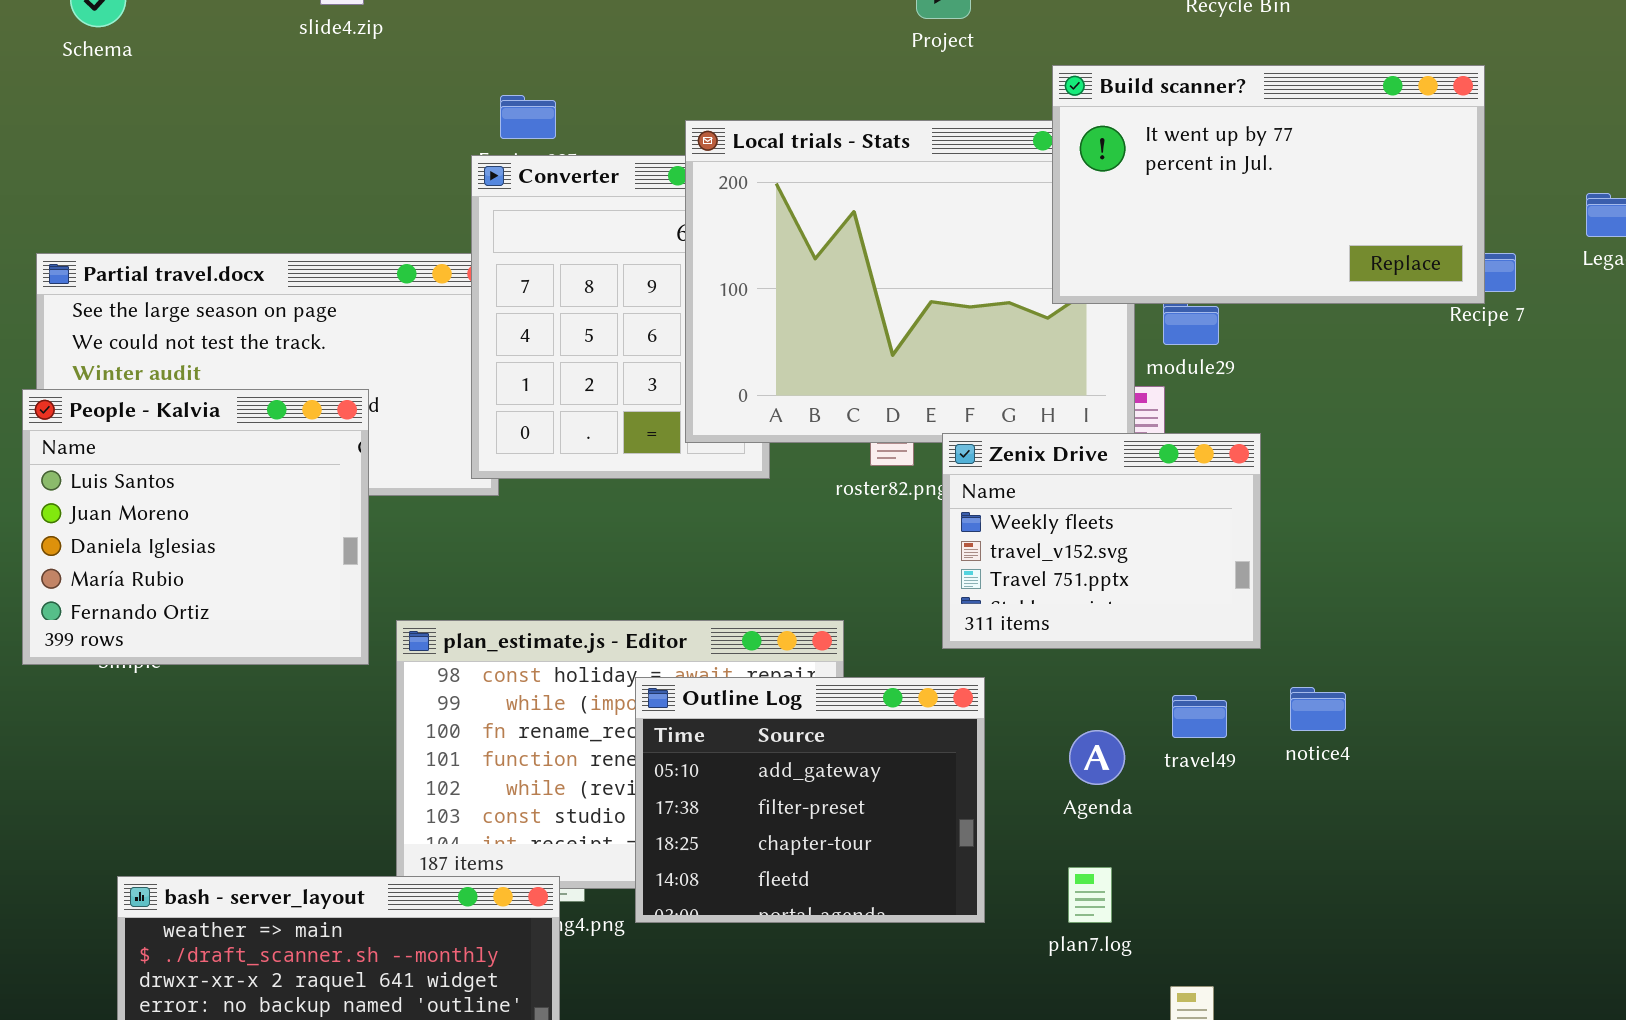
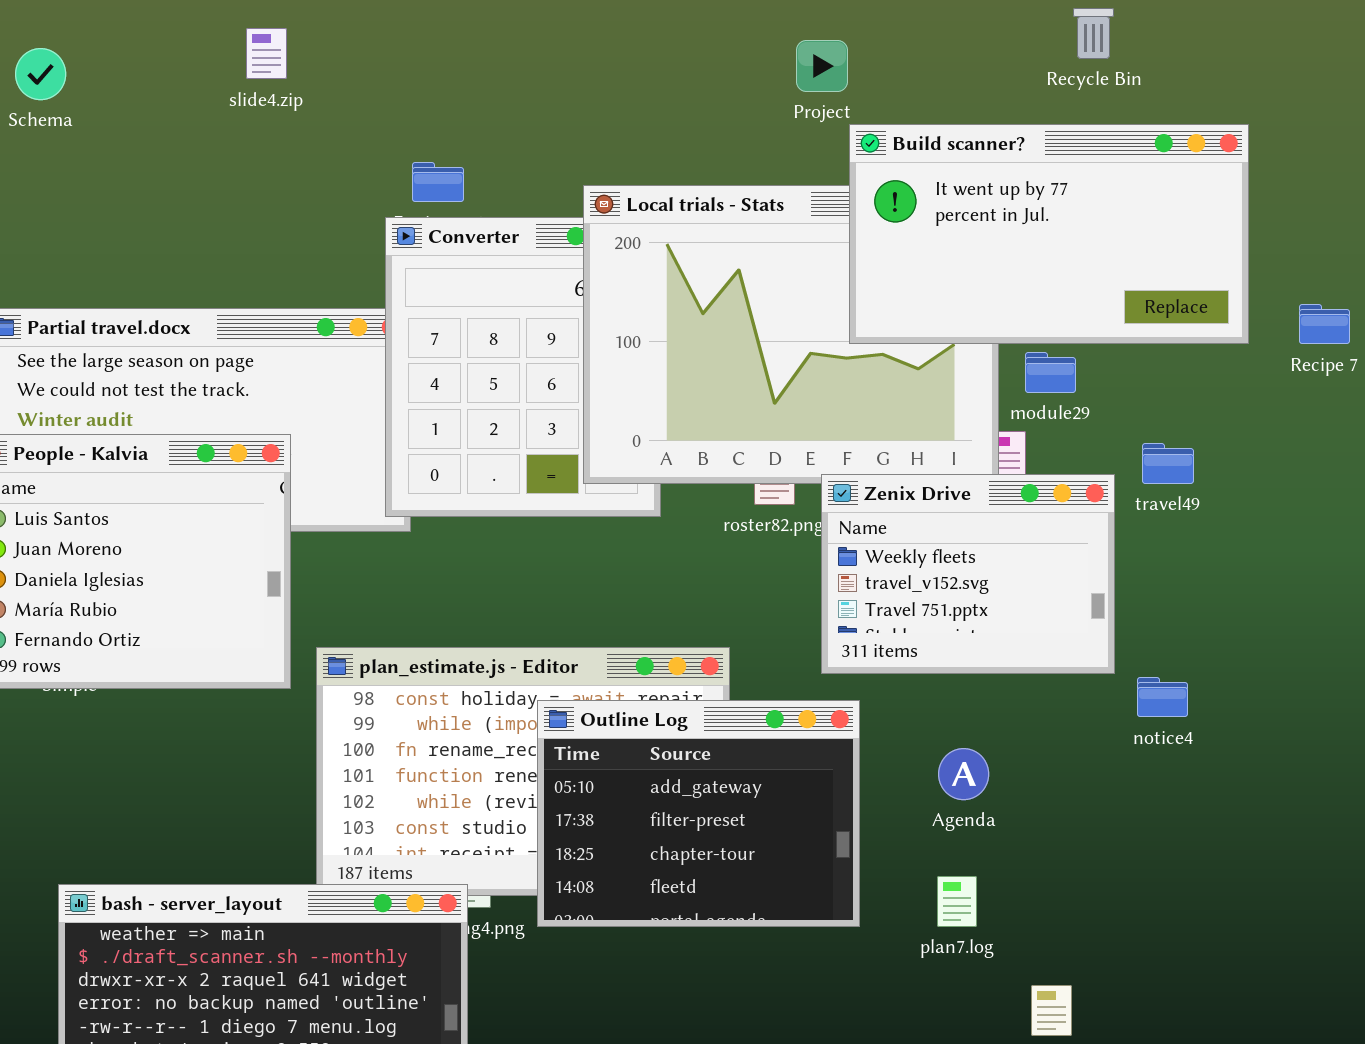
Build scanner?: [1052,65,1485,304] -> [849,124,1249,344], moved
notice4: [1290,687,1346,731] -> [1137,677,1188,717], moved
travel49: [1172,695,1227,738] -> [1142,443,1194,484], moved

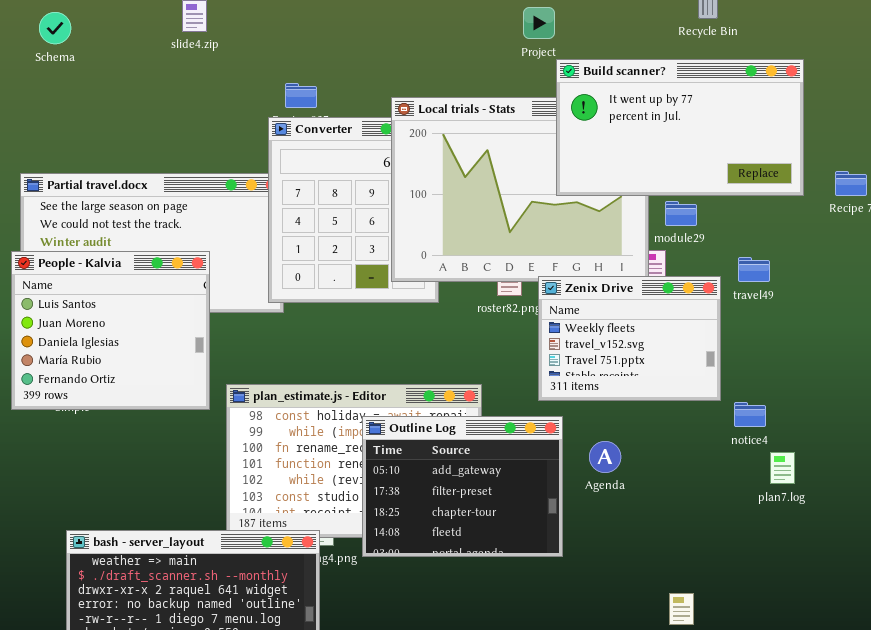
Agenda: [938,748,989,800] -> [589,441,621,473], moved
plan7.log: [937,876,977,927] -> [770,452,795,484], moved

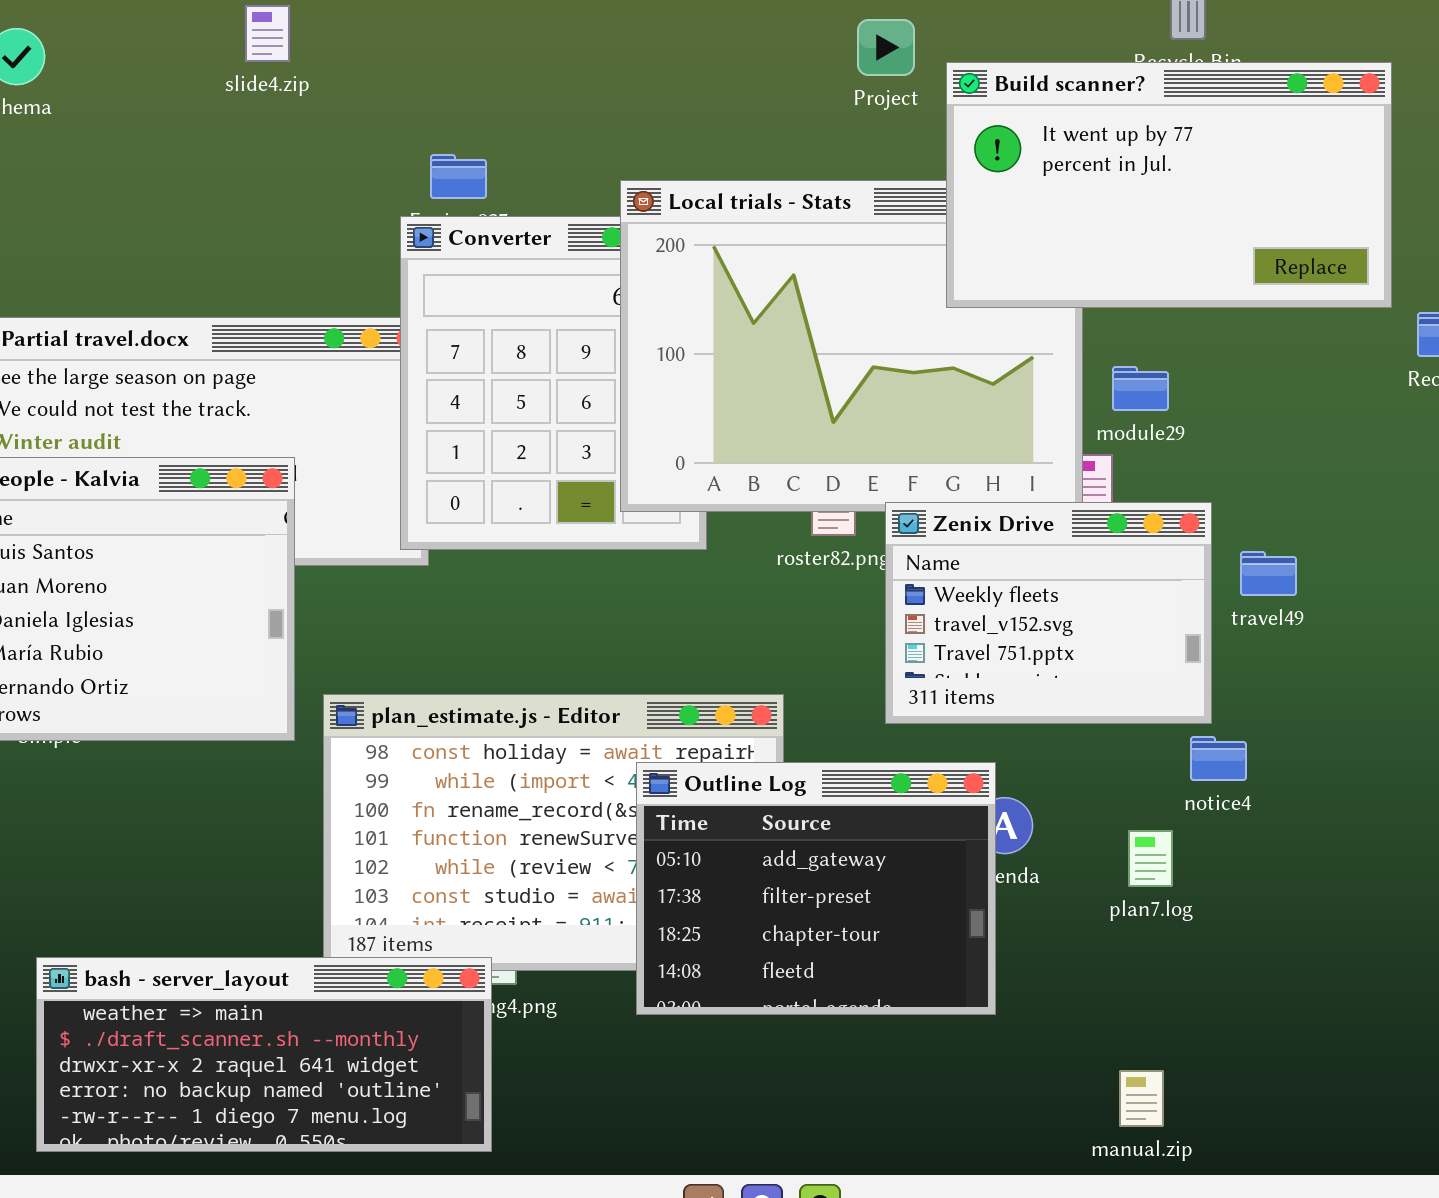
Build scanner?: [556,59,804,196] -> [946,62,1392,308], moved
travel49: [738,257,770,282] -> [1240,551,1297,596], moved
notice4: [734,402,766,427] -> [1190,736,1247,781], moved
Outline Log: [362,416,563,557] -> [636,762,996,1015], moved
plan7.log: [770,452,795,484] -> [1128,830,1173,887], moved

